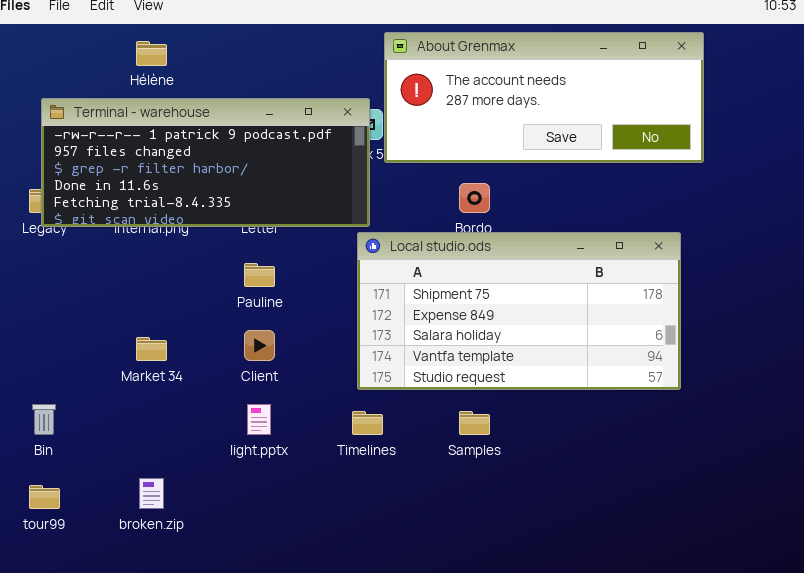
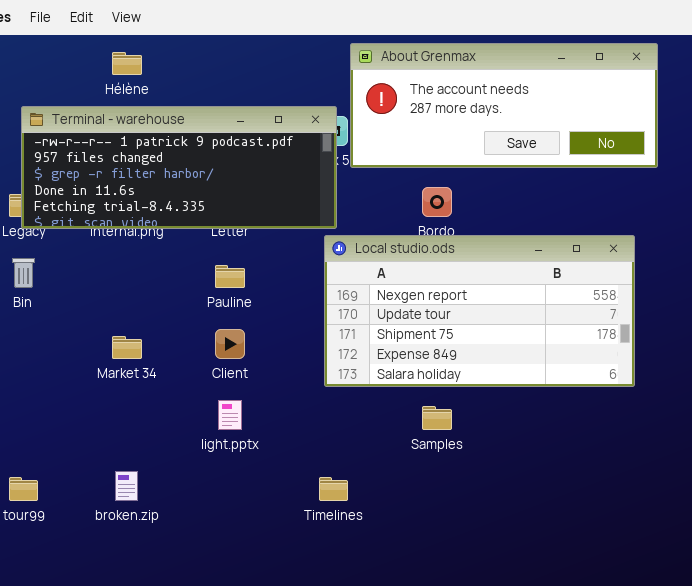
Local studio.ods: [357,232,681,390] -> [324,235,635,387], scrolled up 2 rows
Bin: [32,404,56,435] -> [12,258,35,288], moved
Timelines: [352,411,383,435] -> [319,477,348,501], moved

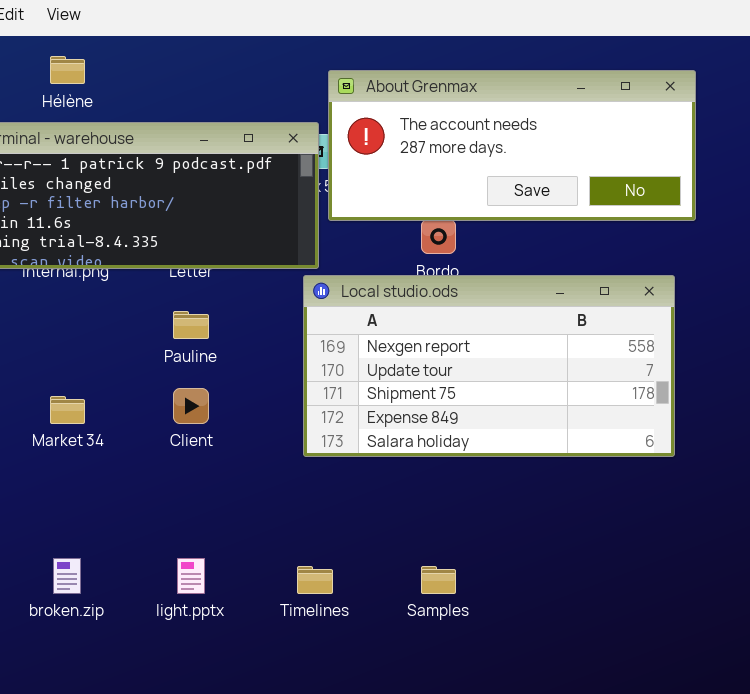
About Grenmax: [350,43,658,168] -> [328,70,696,221], moved
light.pptx: [218,400,242,430] -> [177,558,205,594], moved
Samples: [422,406,452,430] -> [421,566,456,594], moved

